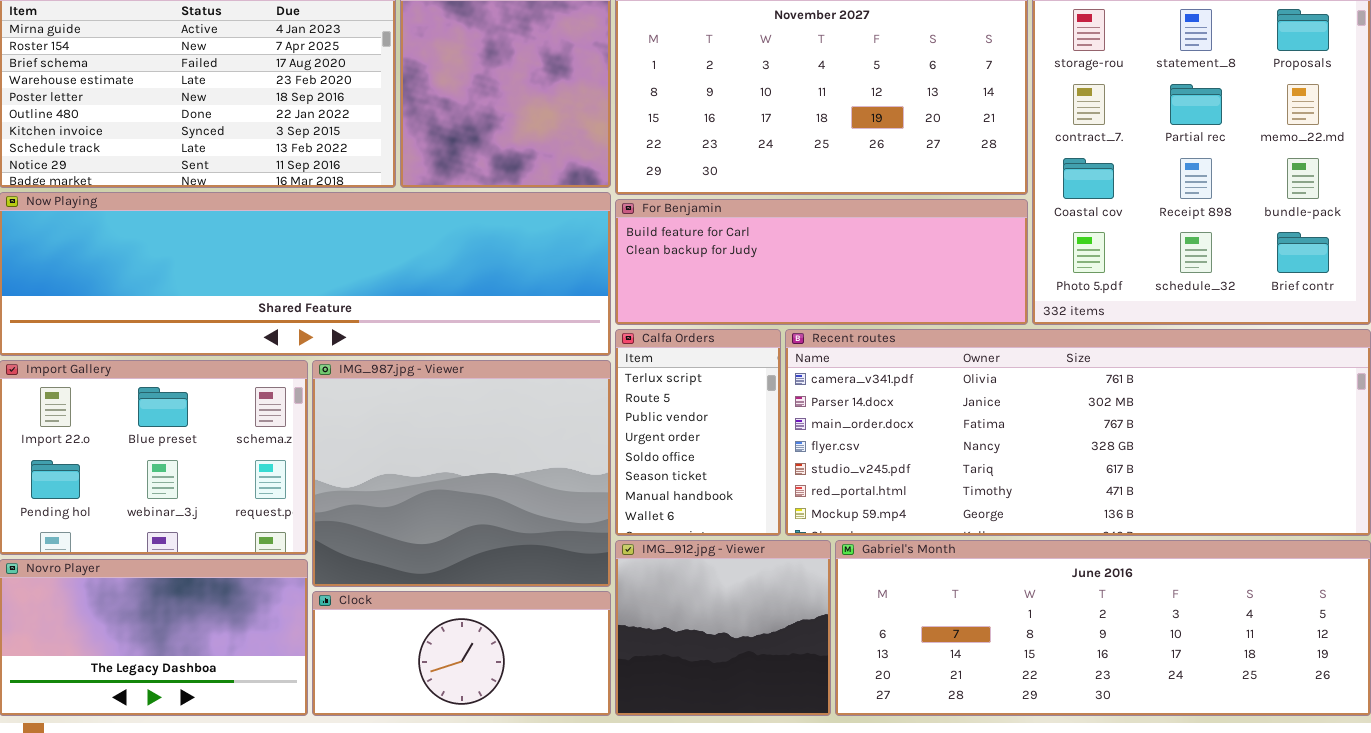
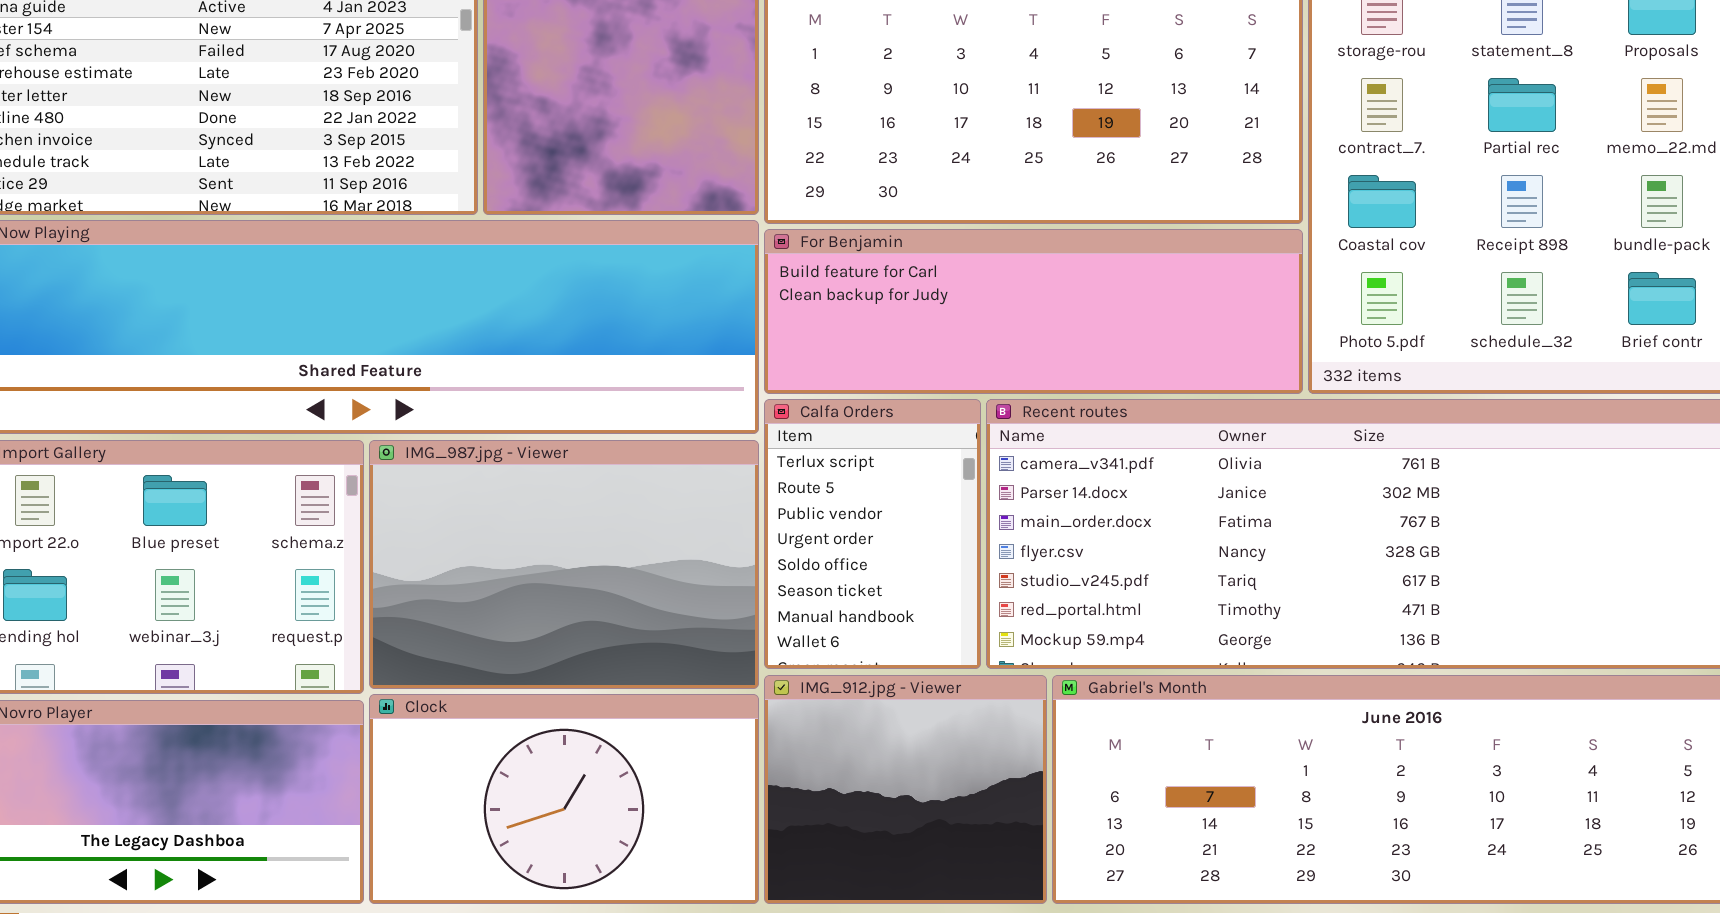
IMG_987.jpg - Viewer: [312,360,611,587] -> [369,440,759,689], resized
Clock: [312,591,611,716] -> [369,694,759,904], resized

